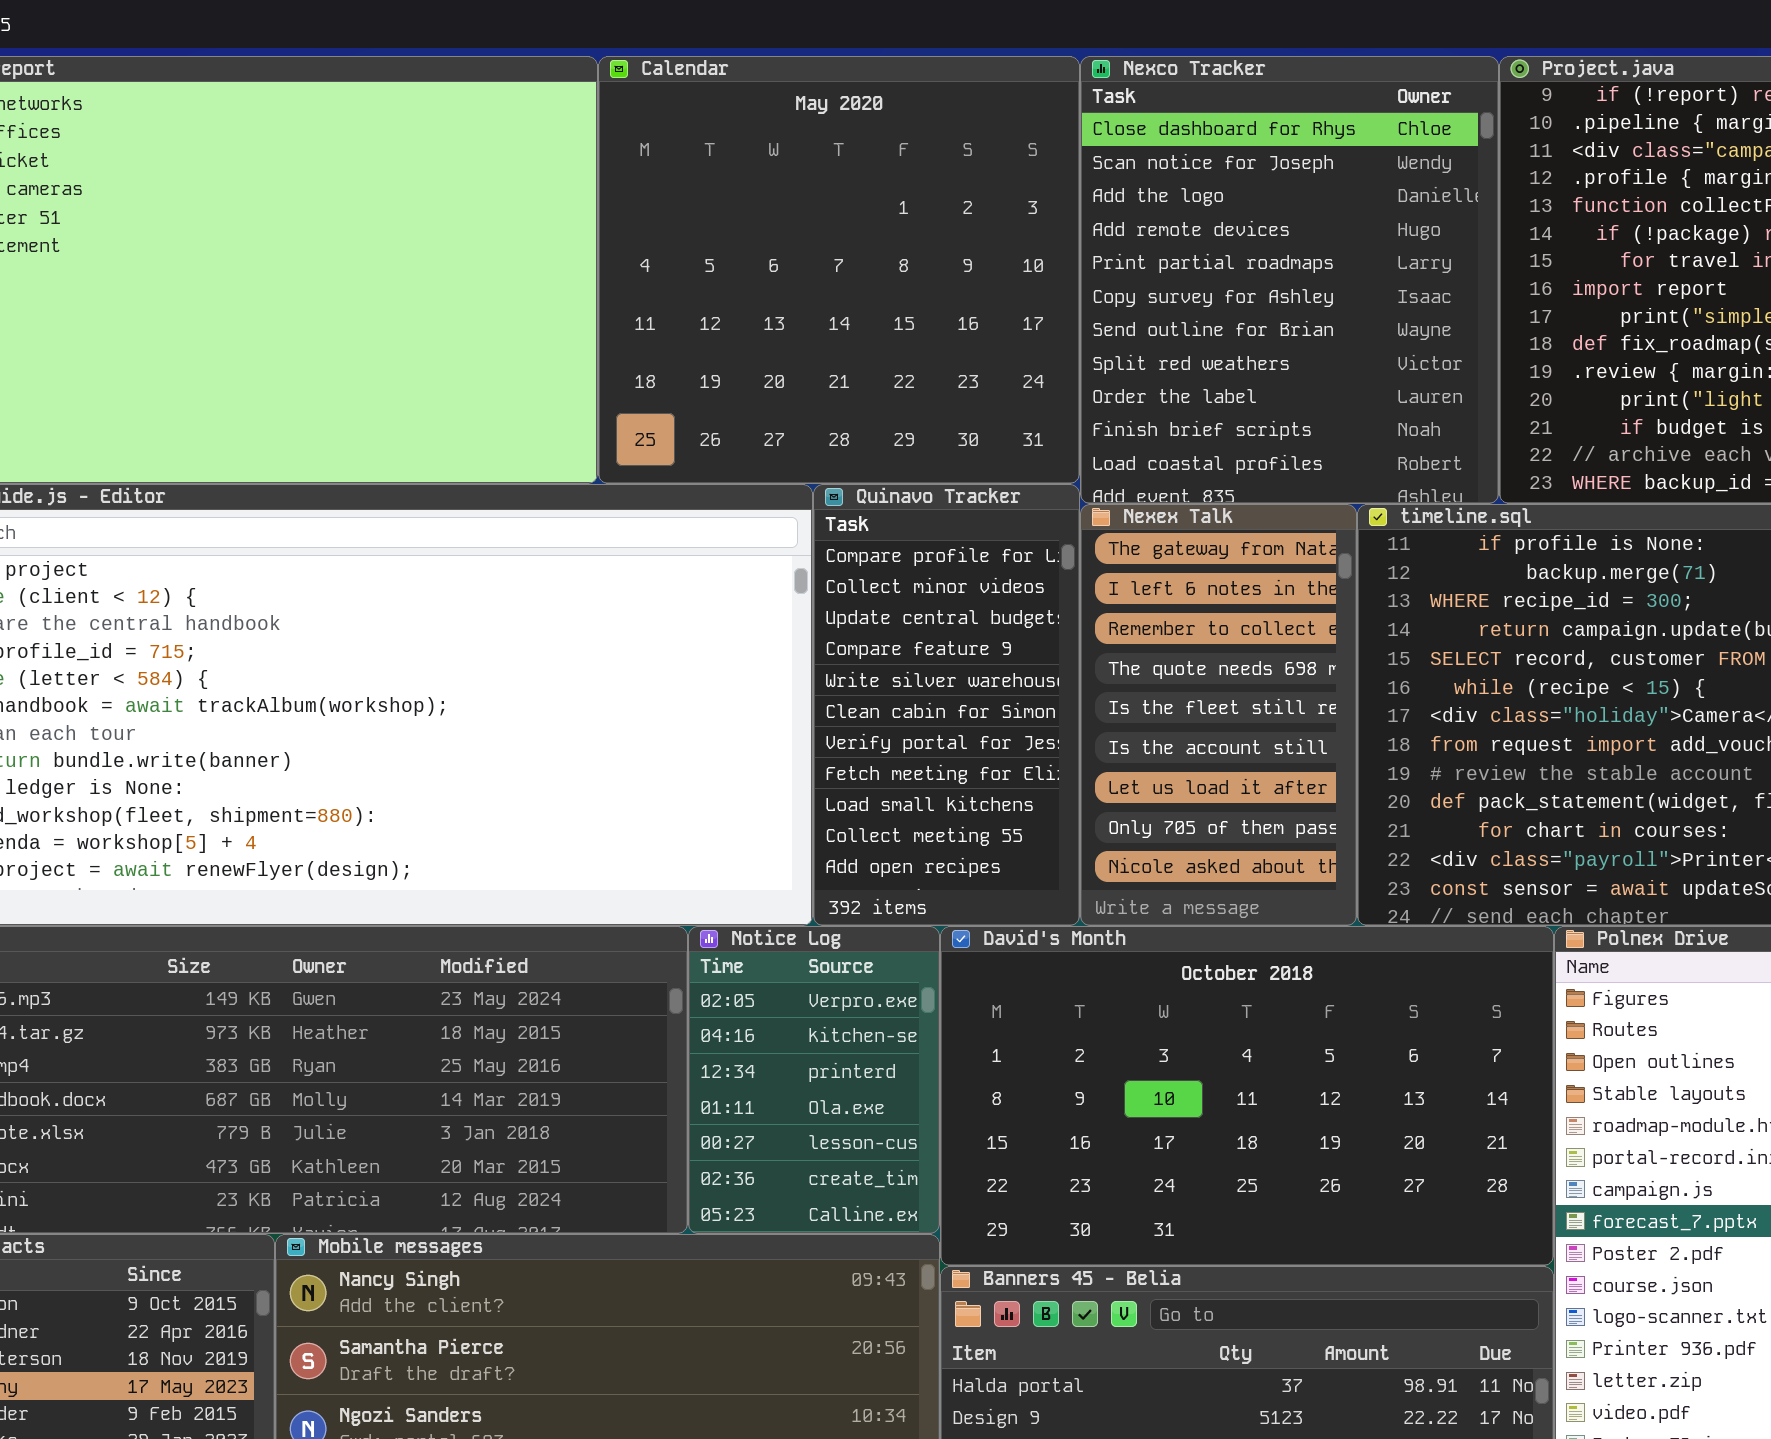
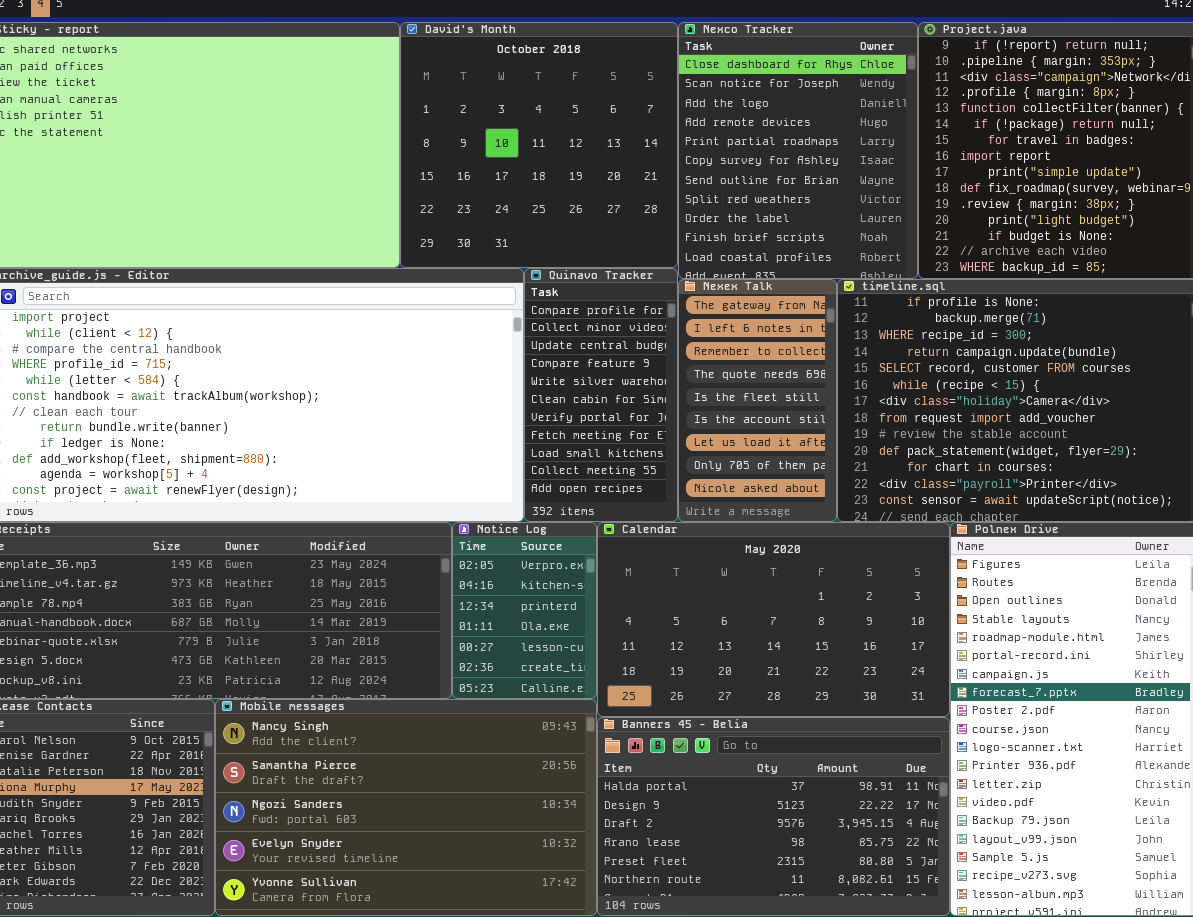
Calendar: [598,56,1080,484] -> [597,522,950,717], moved, resized
David's Month: [940,926,1554,1266] -> [400,22,678,268], moved, resized

